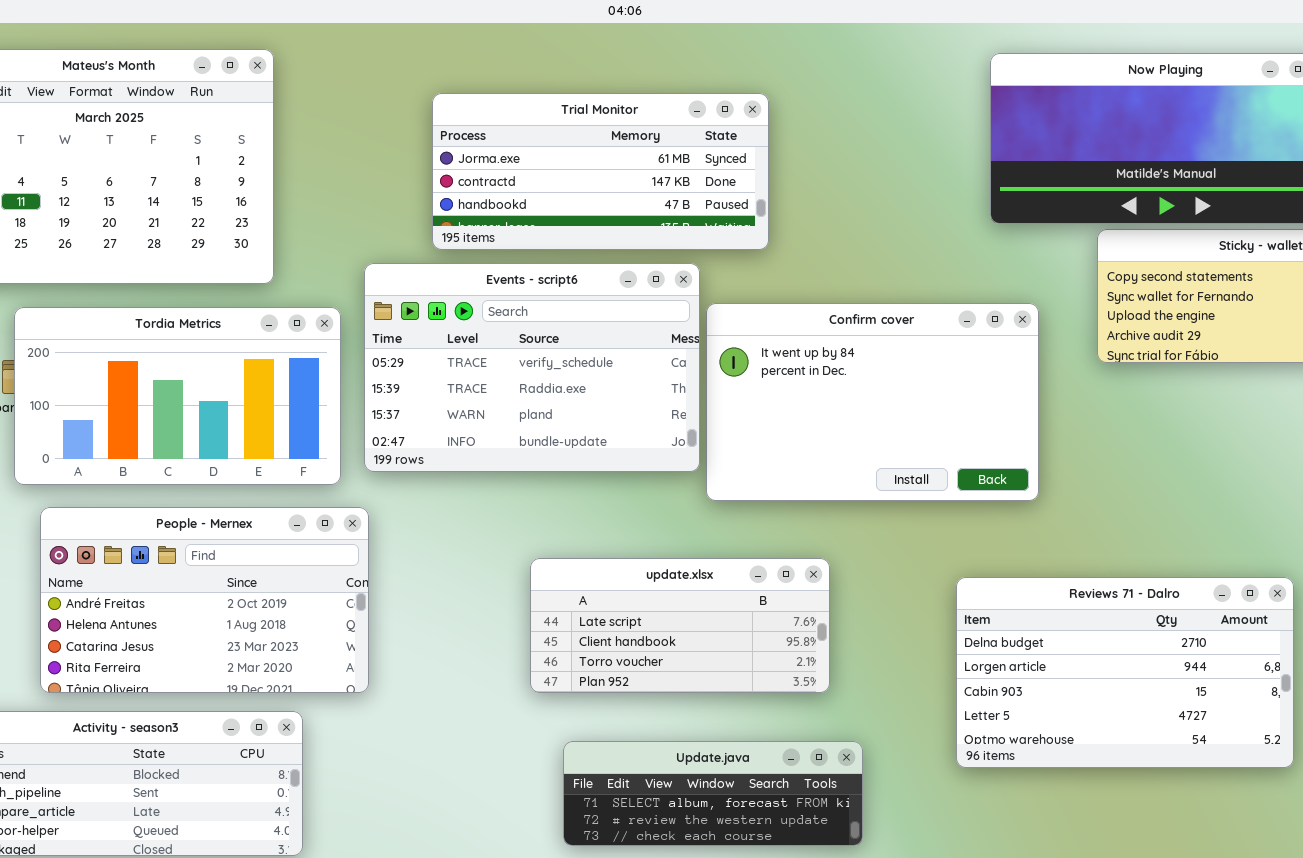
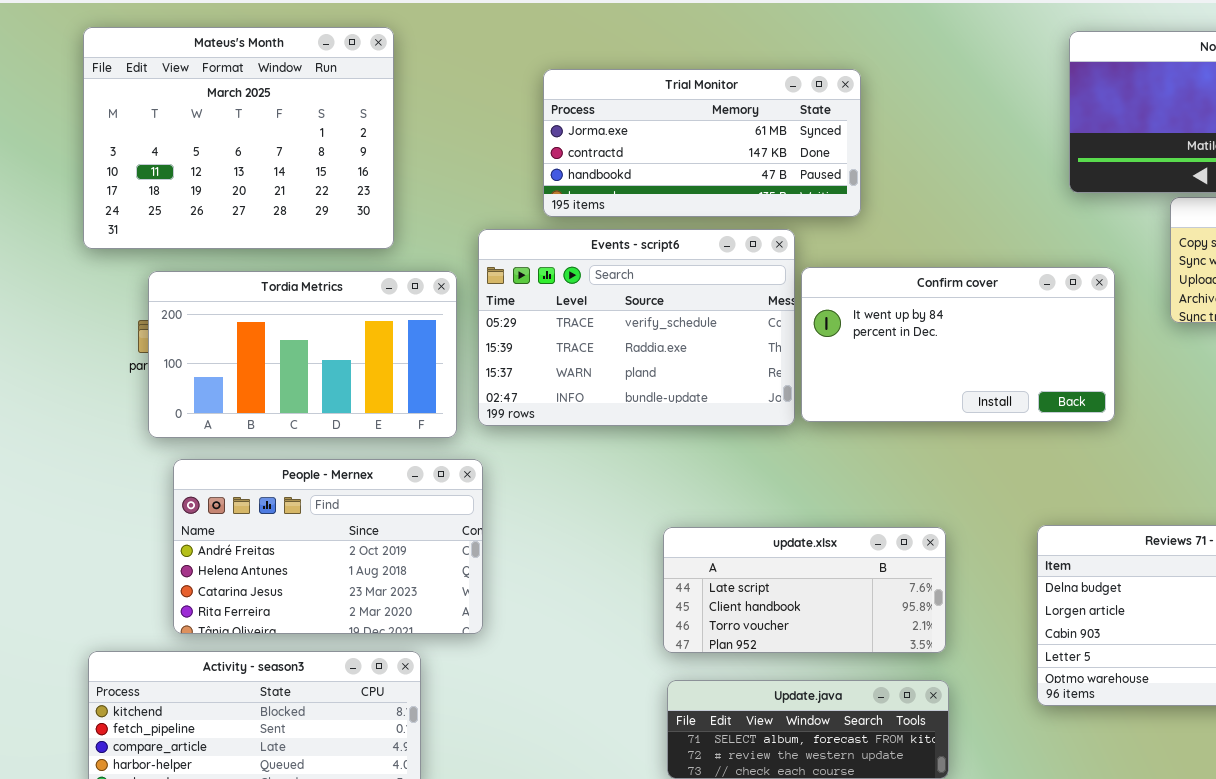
Confirm cover: [706,303,1039,501] -> [801,267,1115,422], resized
update.xlsx: [530,558,830,693] -> [663,527,946,653], moved

